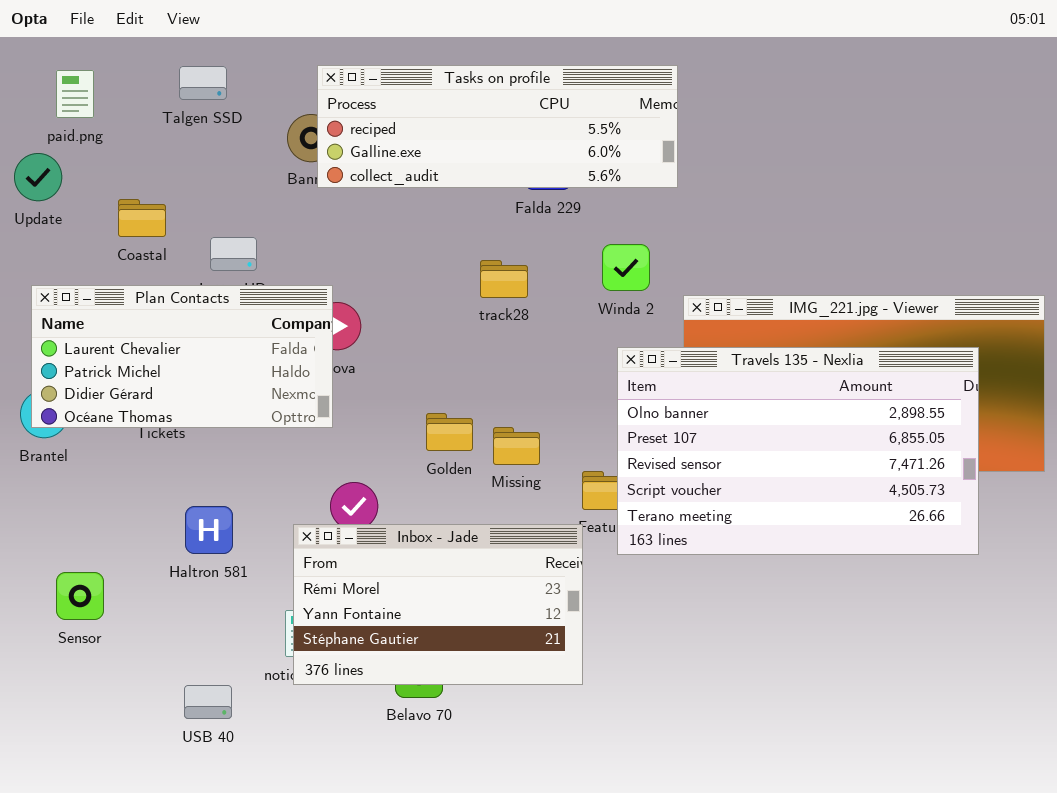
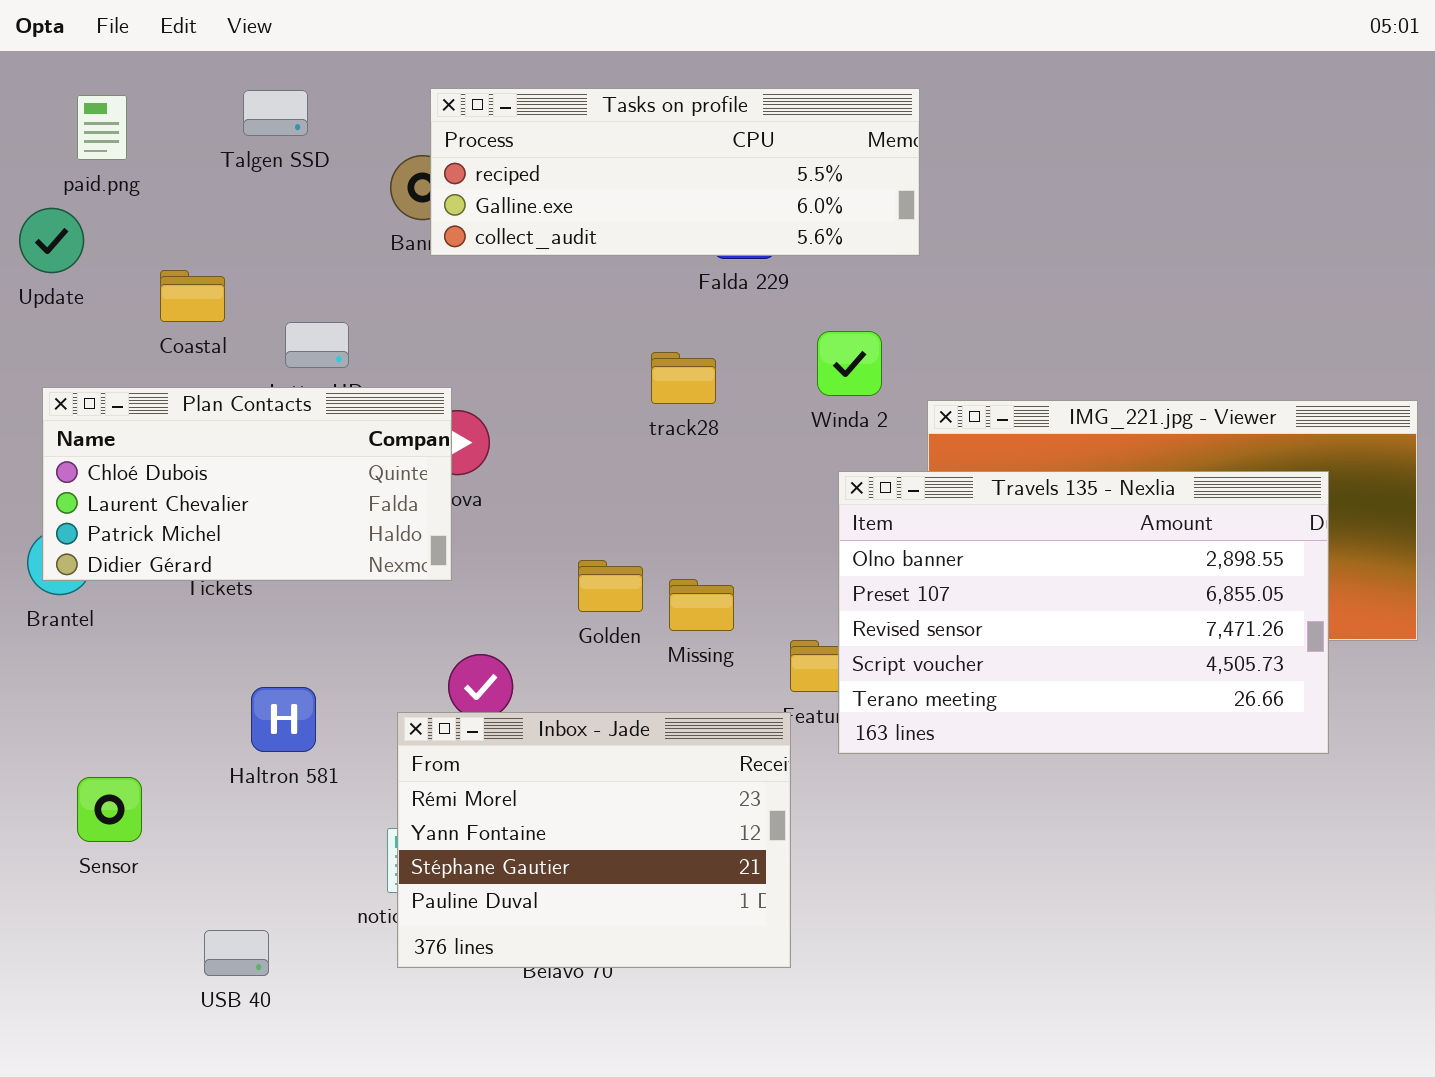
Plan Contacts: [31,285,333,428] -> [42,387,452,581], scrolled up 1 row
Inbox - Jade: [293,524,583,685] -> [397,712,791,968], resized
USB 40: [184,685,232,719] -> [204,930,269,976], moved

